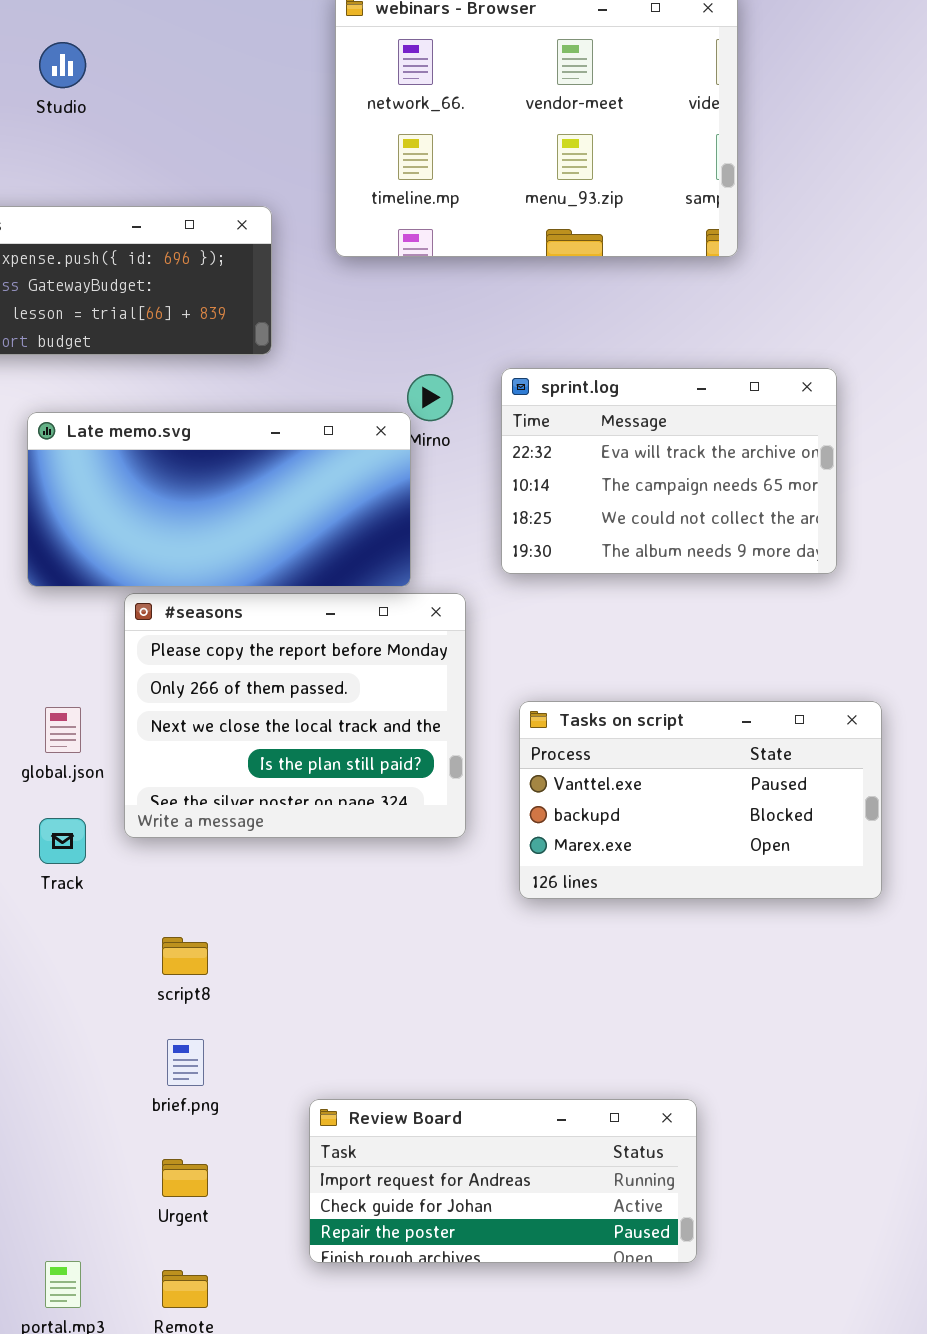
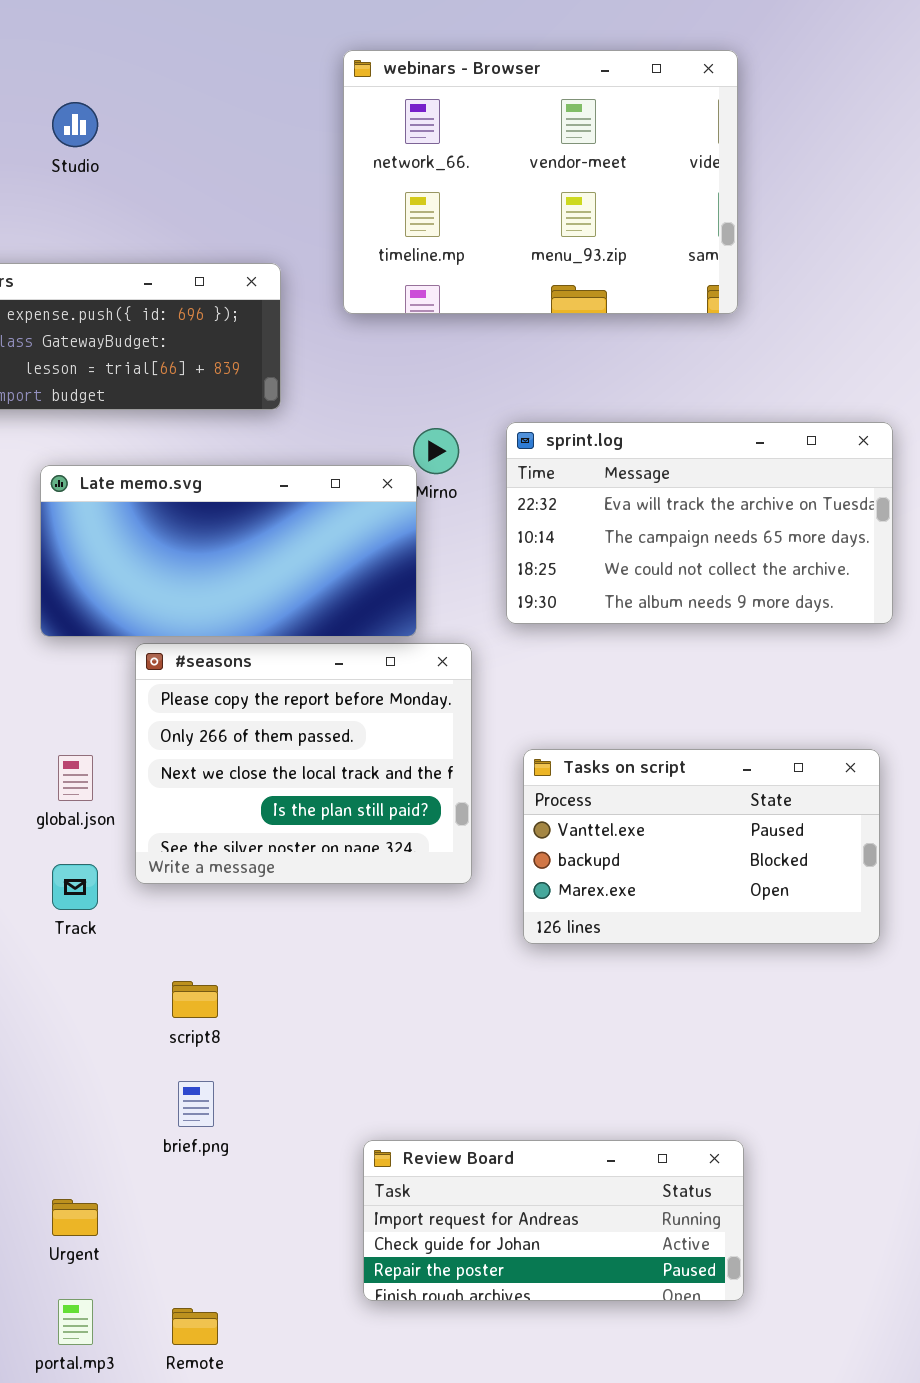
sprint.log: [501,368,837,574] -> [506,422,893,624], resized
Review Board: [309,1099,697,1263] -> [363,1140,744,1301], moved
Urgent: [162,1159,208,1197] -> [52,1199,98,1236], moved

